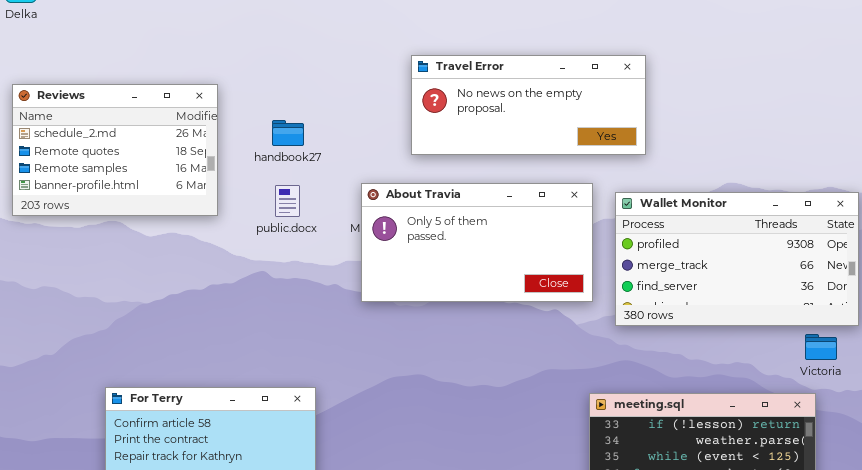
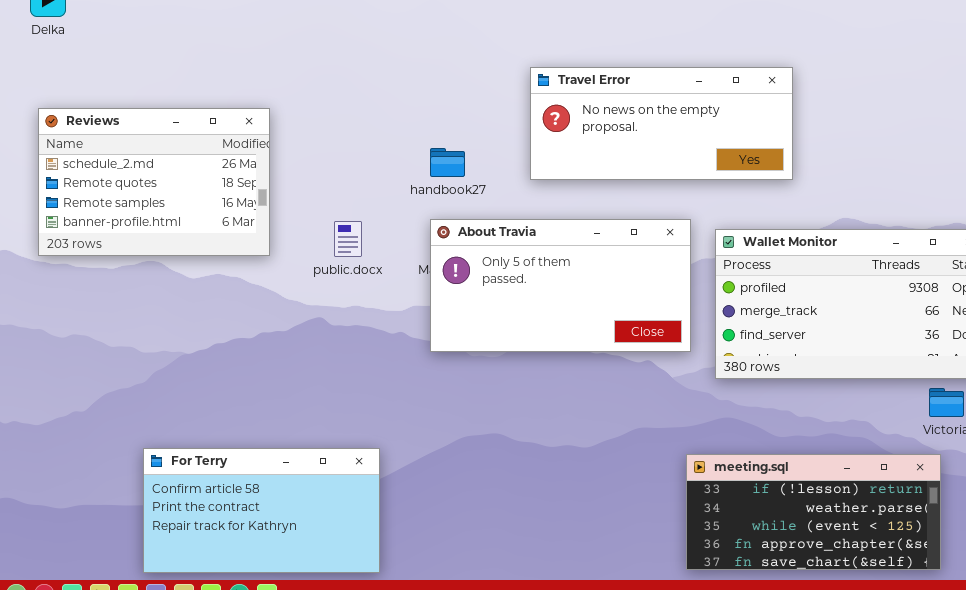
Travel Error: [411,55,646,155] -> [530,67,793,180], moved
handbook27: [272,120,304,146] -> [430,148,465,177], moved

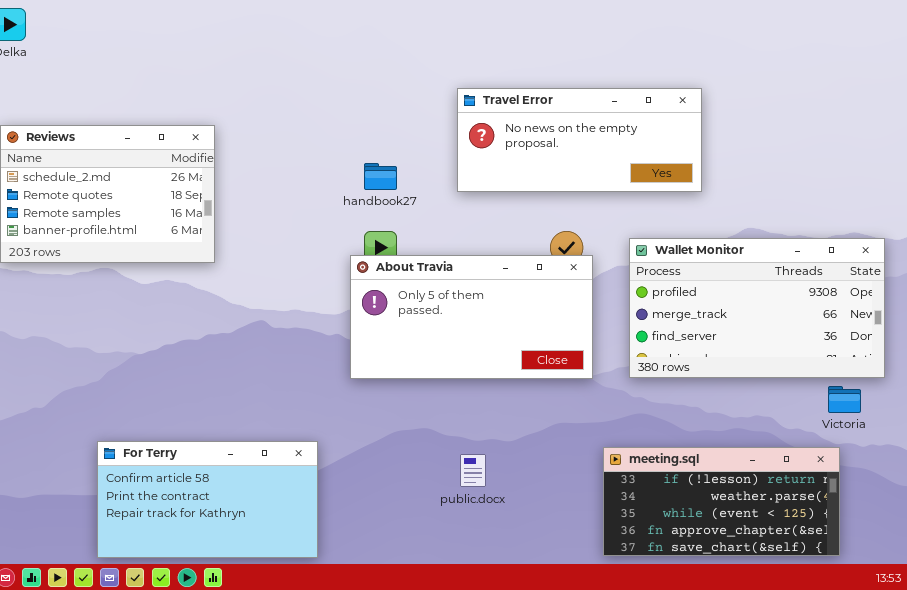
About Travia: [430,219,691,352] -> [350,255,593,379], moved
public.docx: [334,221,362,257] -> [460,454,486,487], moved

